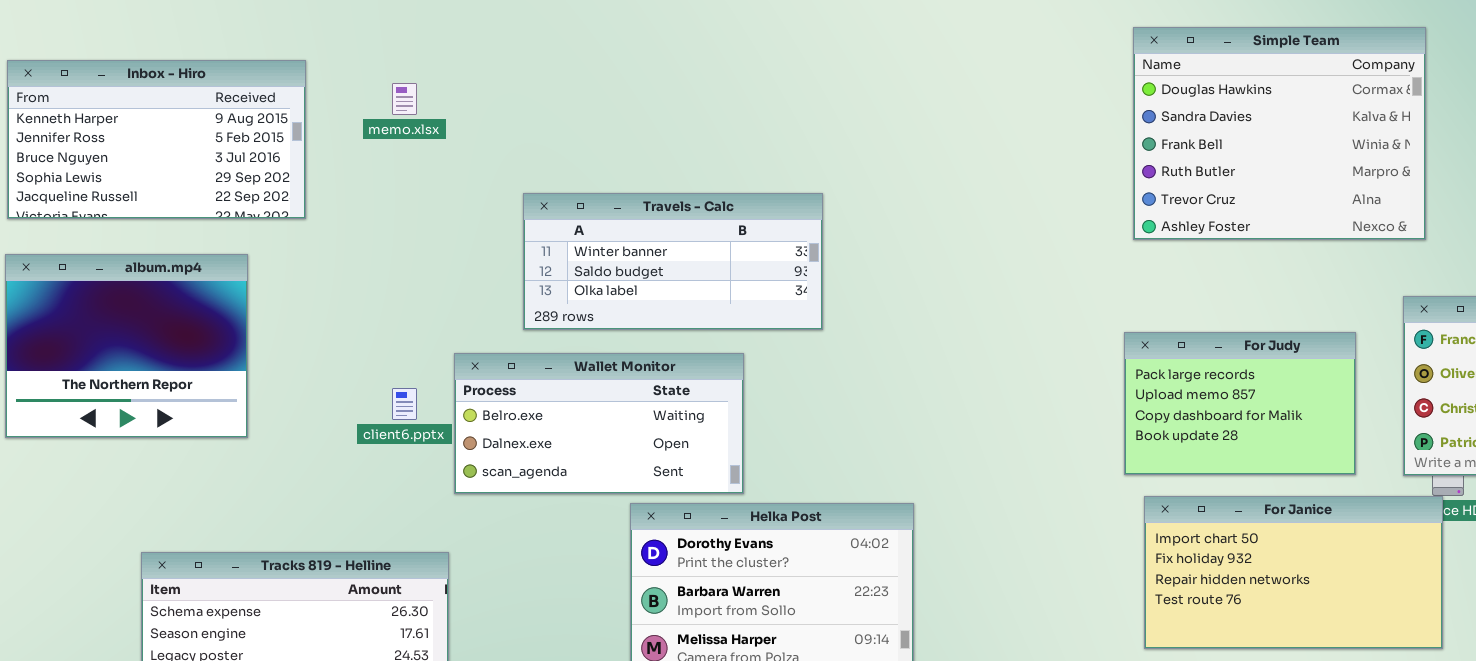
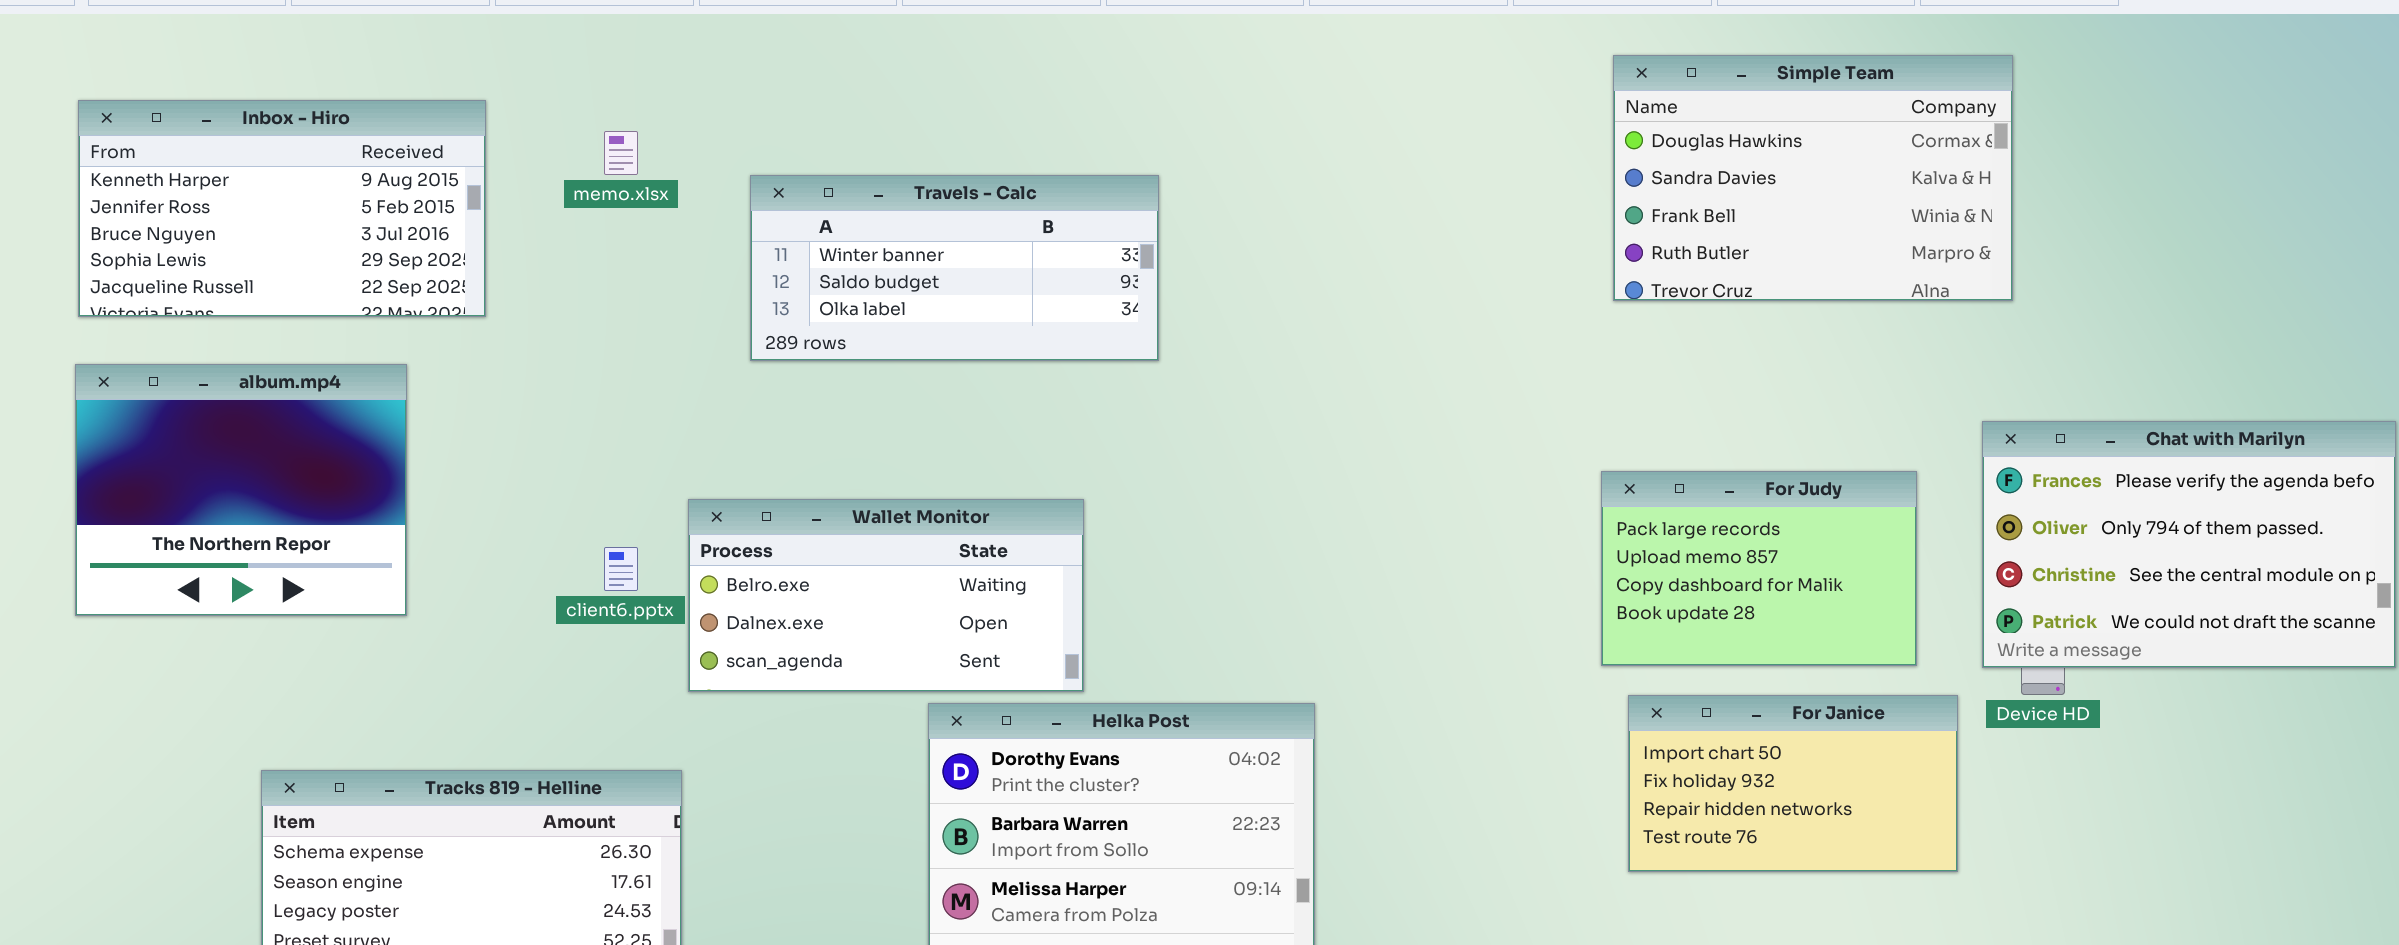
Simple Team: [1133,27,1426,240] -> [1613,55,2013,301], resized
Travels - Calc: [523,193,823,330] -> [750,175,1159,361], moved
For Janice: [1144,496,1443,649] -> [1628,695,1958,872], resized

